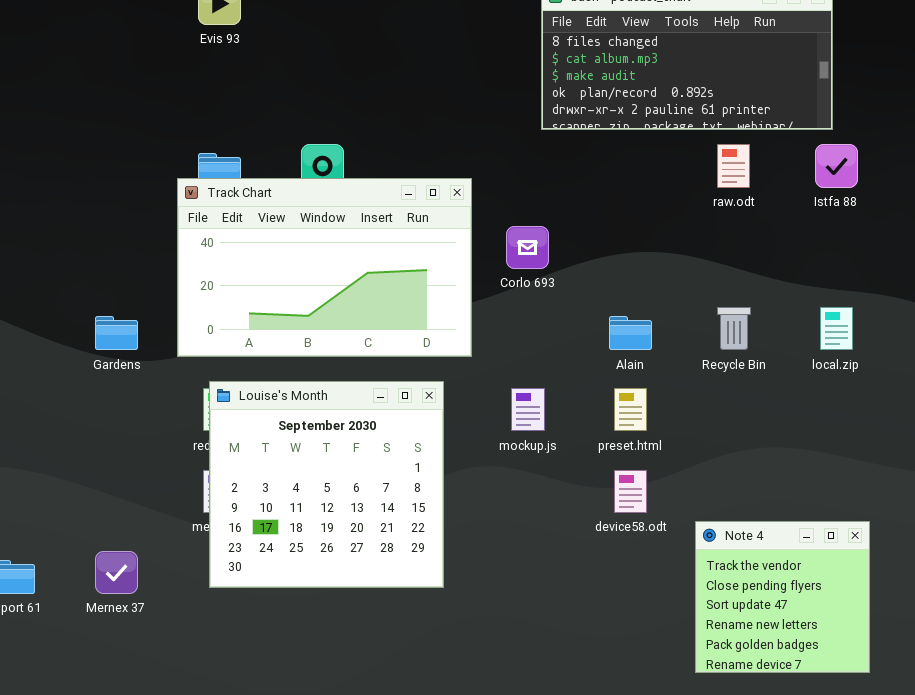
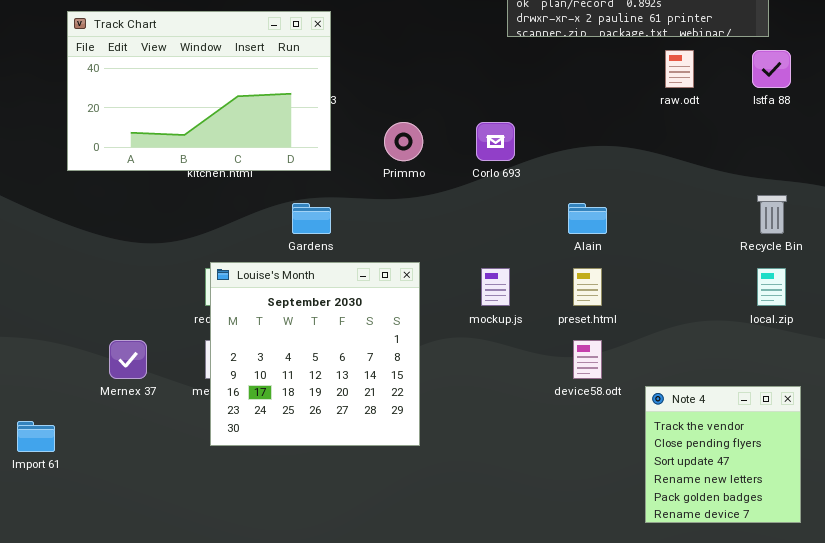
Track Chart: [177,178,472,357] -> [67,11,331,171], moved
Recycle Bin: [717,307,751,350] -> [757,195,787,234], moved
local.zip: [820,307,853,350] -> [757,268,786,306], moved
Gardens: [95,316,138,350] -> [292,203,331,234], moved
Mernex 37: [95,551,138,594] -> [109,340,147,379], moved

